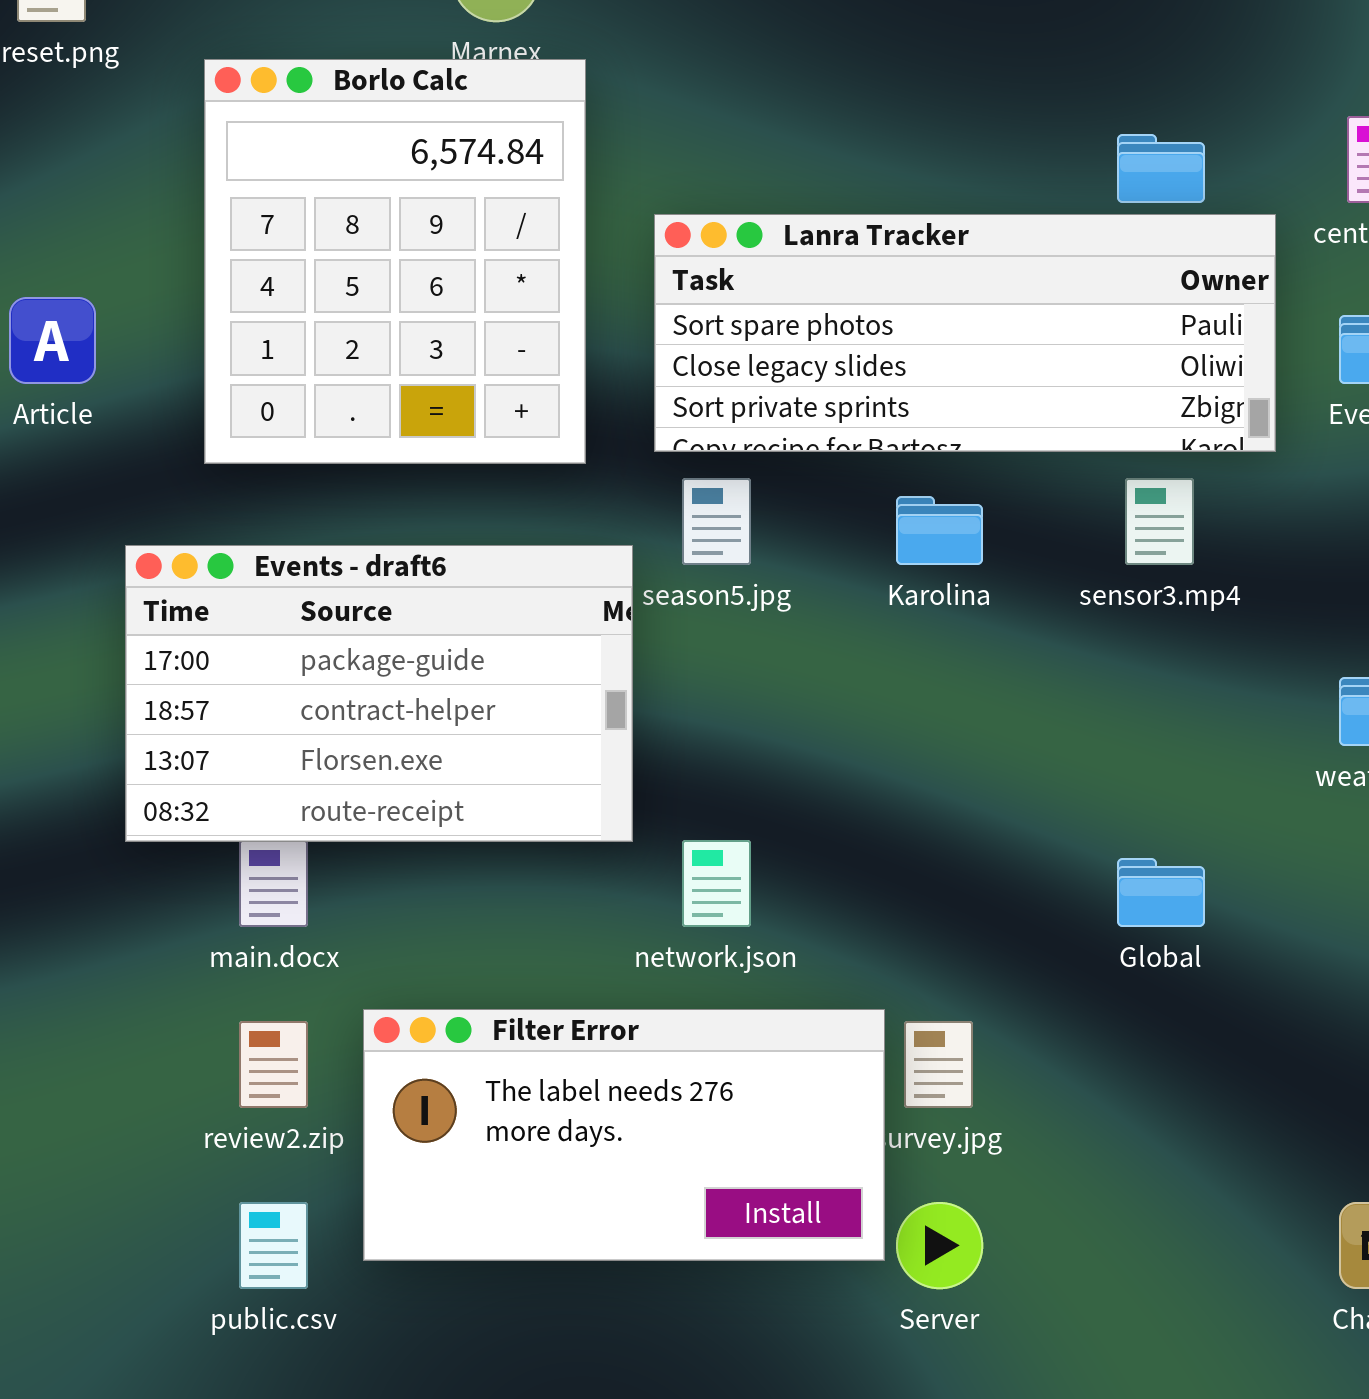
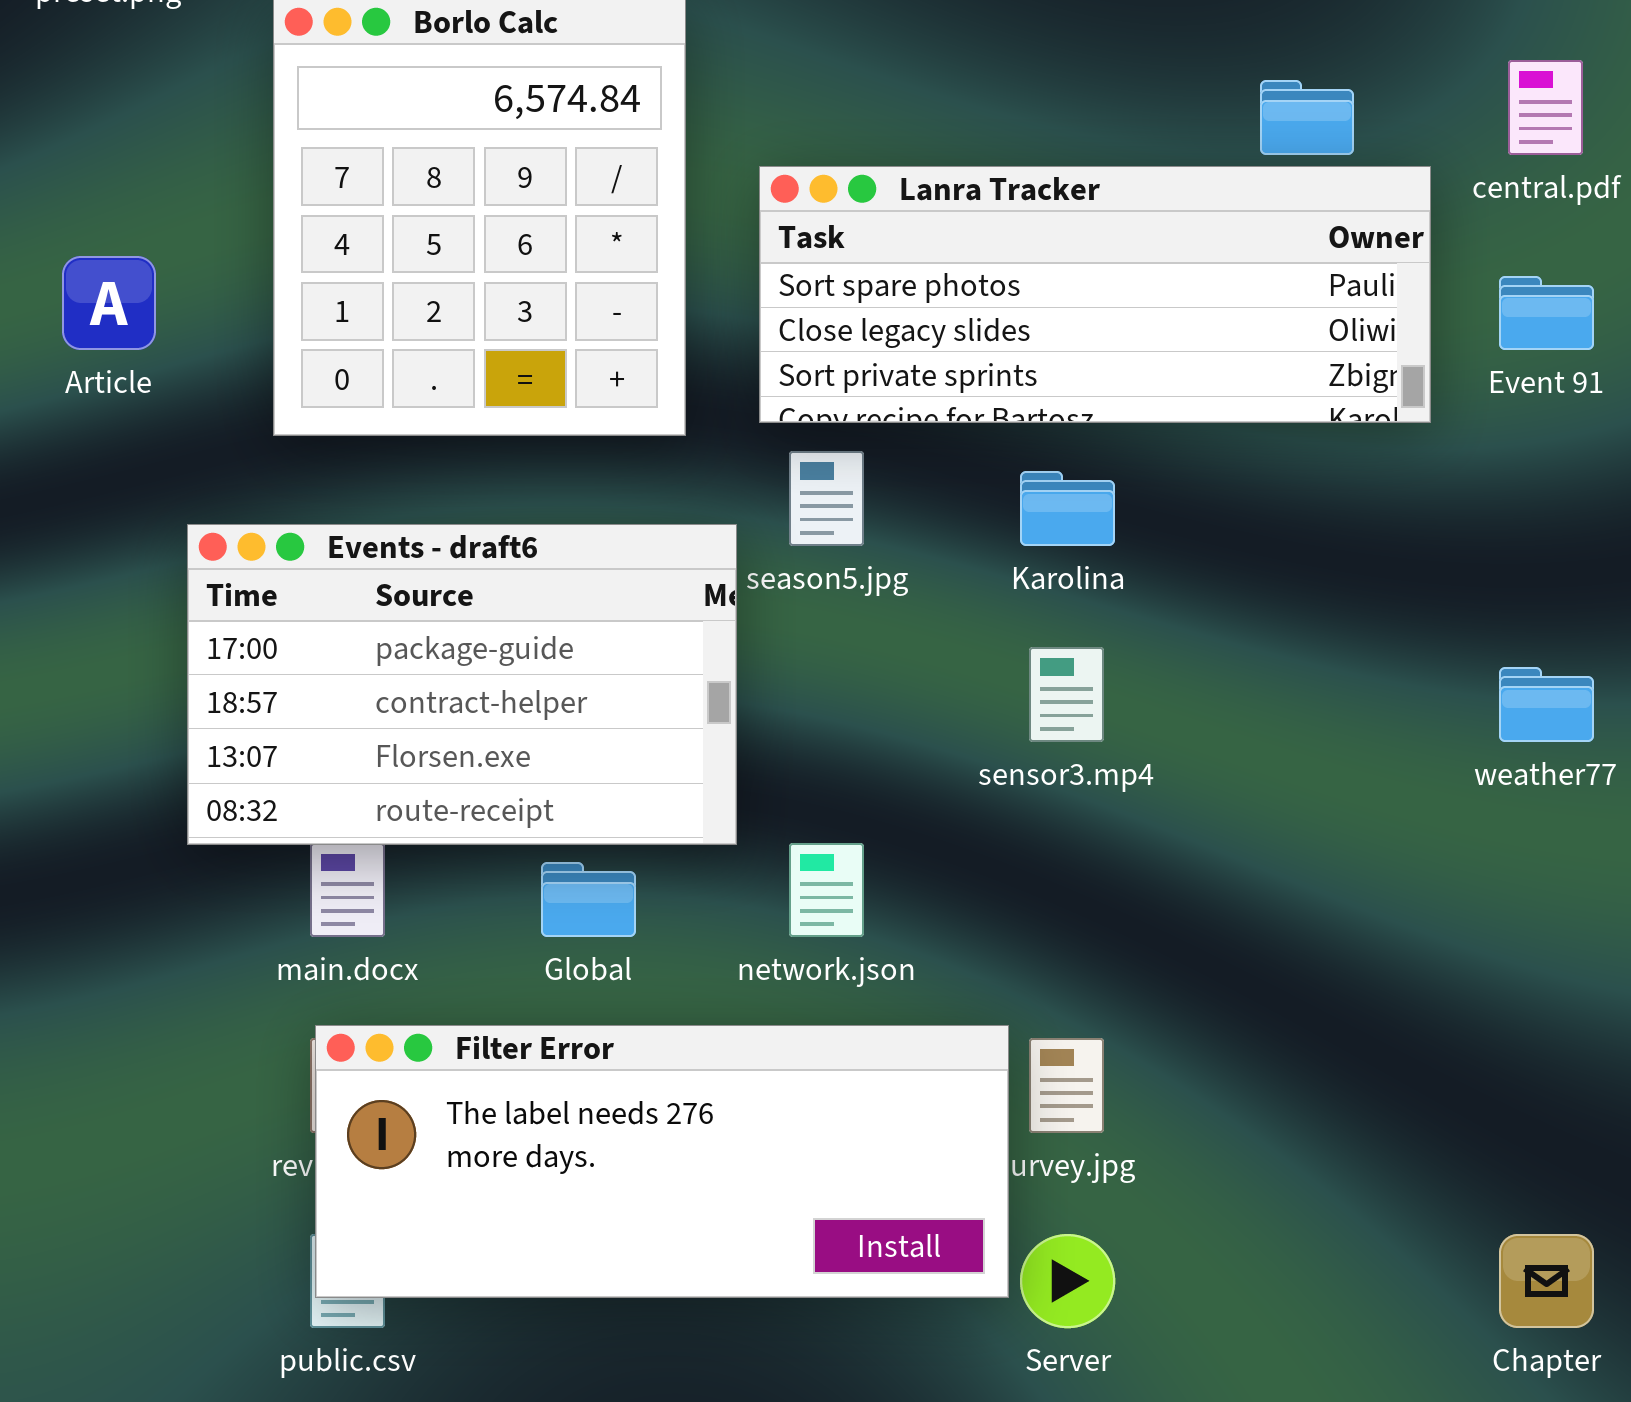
sensor3.mp4: [1125,478,1194,565] -> [1029,647,1104,742], moved
Global: [1117,858,1205,927] -> [541,862,636,937], moved
Filter Error: [363,1009,885,1261] -> [315,1025,1009,1298], resized

